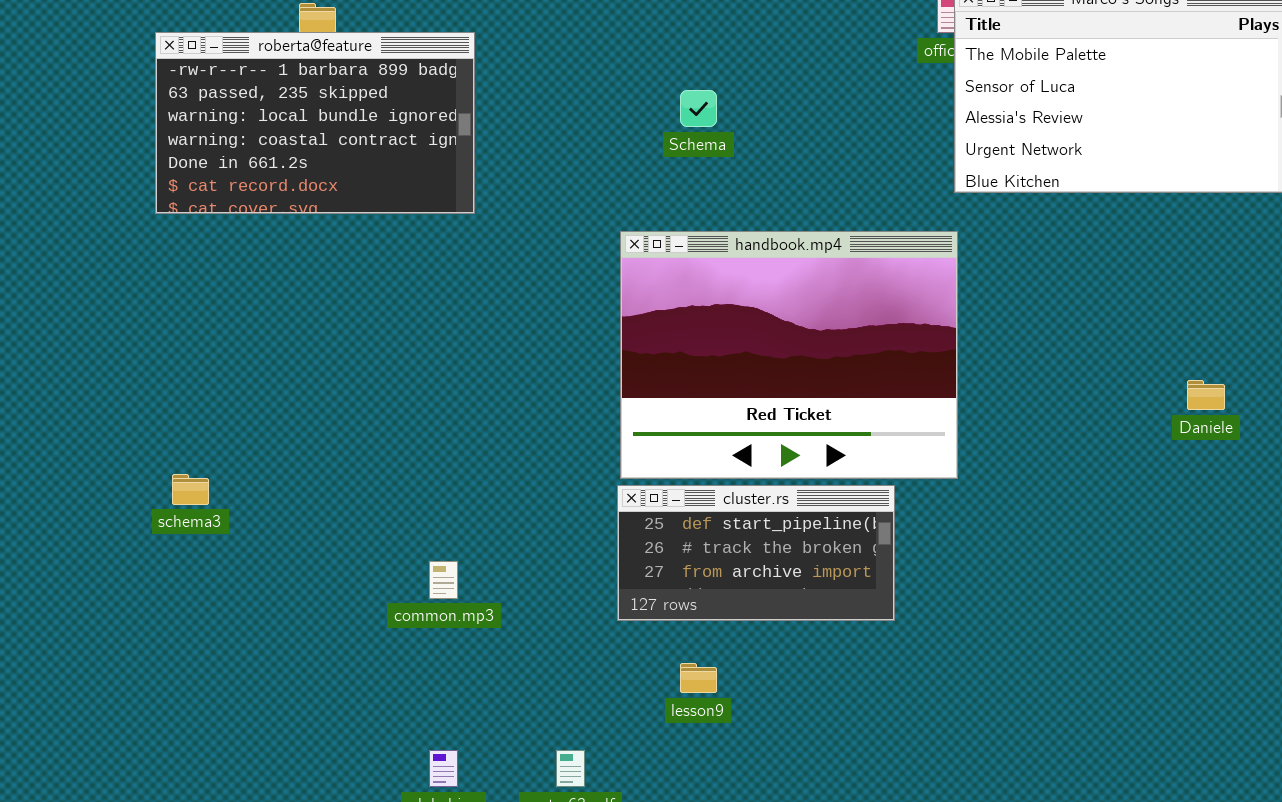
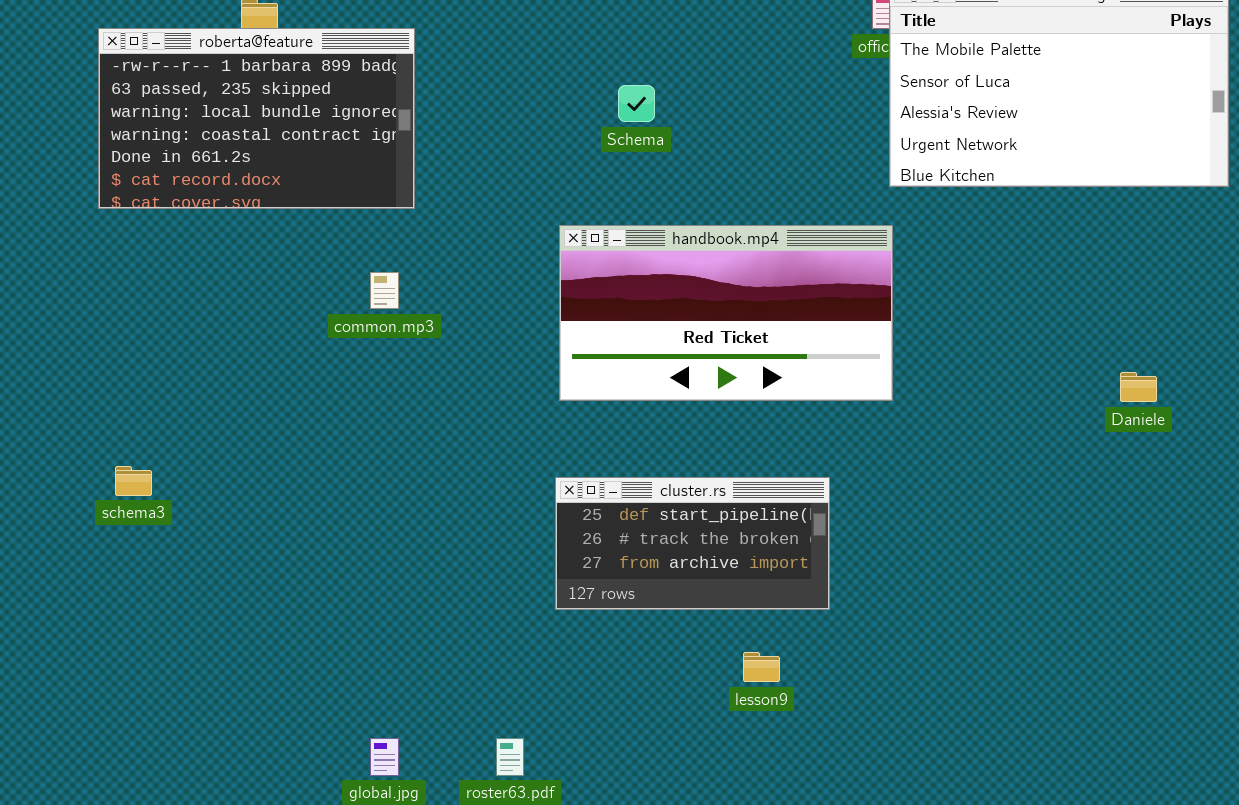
handbook.mp4: [620,231,958,479] -> [559,225,893,401], resized
common.mp3: [429,561,458,599] -> [370,272,399,309], moved
lesson9: [680,663,717,693] -> [743,652,780,682], moved

